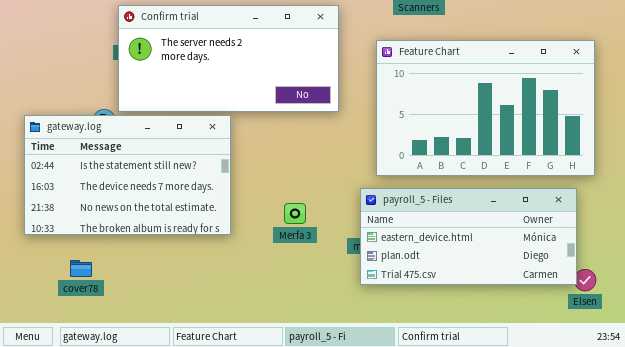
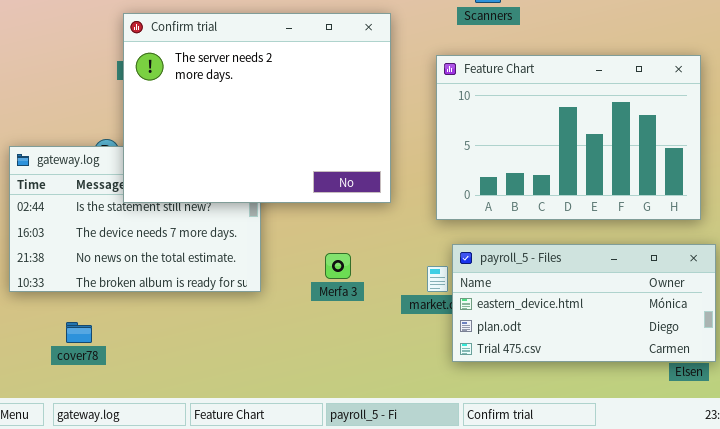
Confirm trial: [118,5,339,112] -> [123,13,391,203], resized
payroll_5 - Files: [360,188,577,285] -> [452,244,716,362], moved

